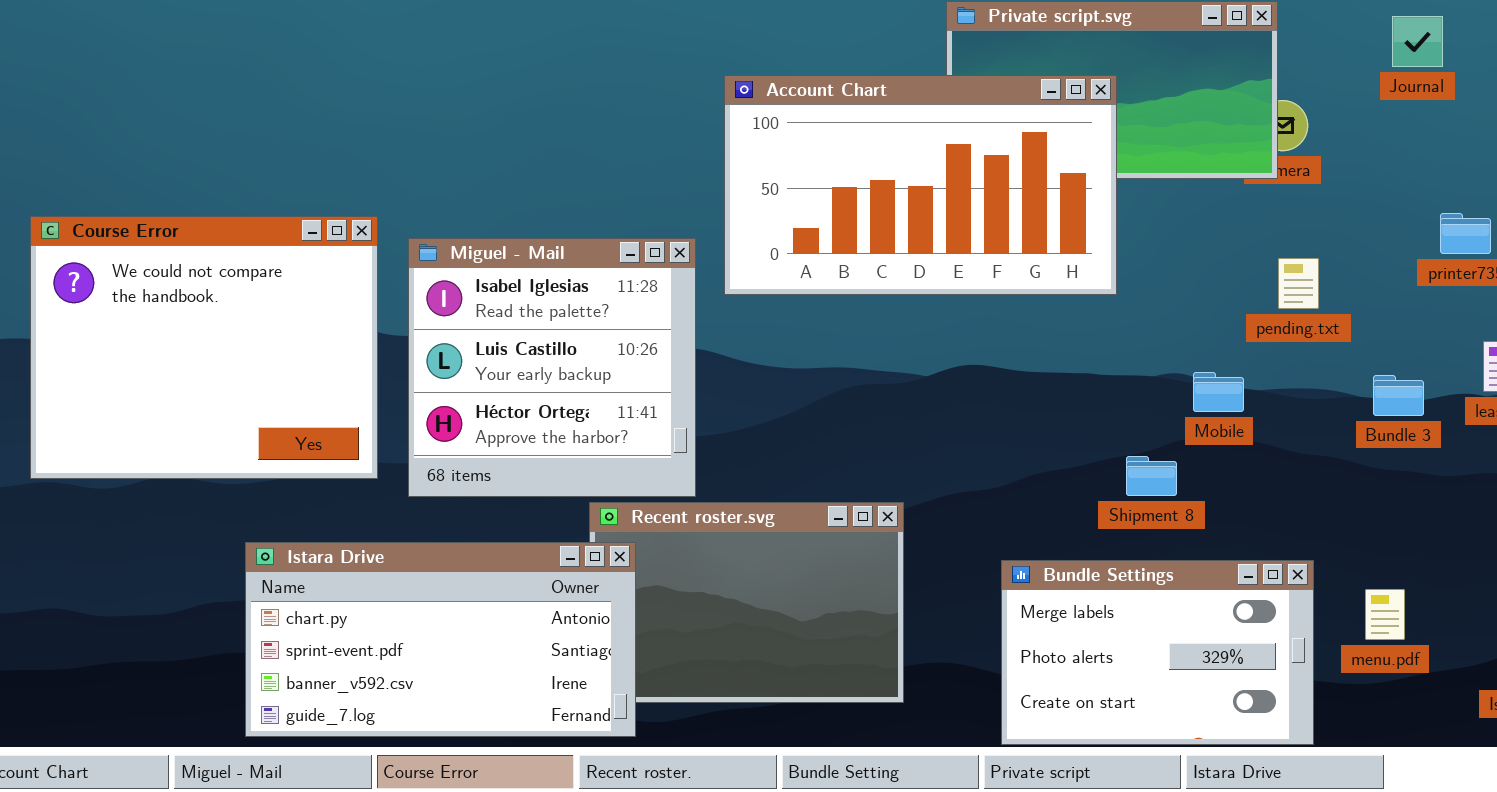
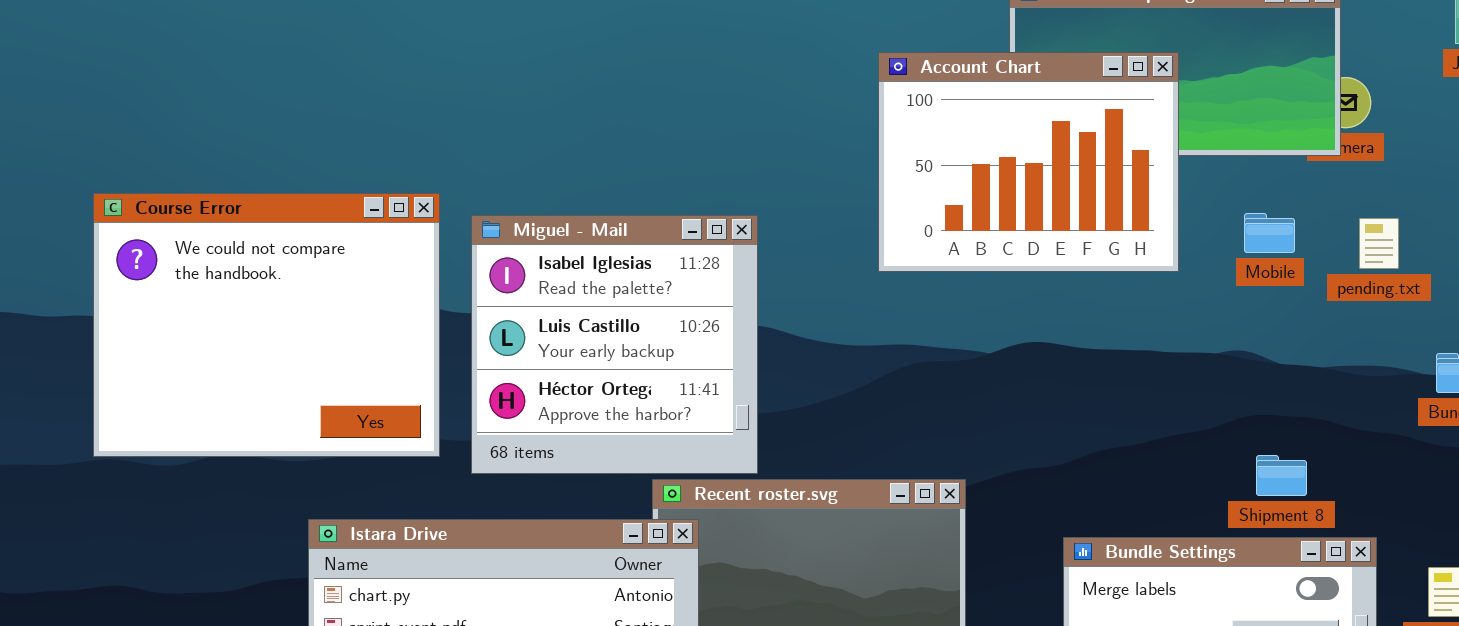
Account Chart: [724,75,1117,295] -> [878,52,1179,272], resized
pending.txt: [1278,258,1319,309] -> [1359,218,1399,269], moved
Mobile: [1193,372,1244,412] -> [1244,213,1295,253], moved
Shipment 8: [1126,456,1177,496] -> [1256,455,1307,496], moved

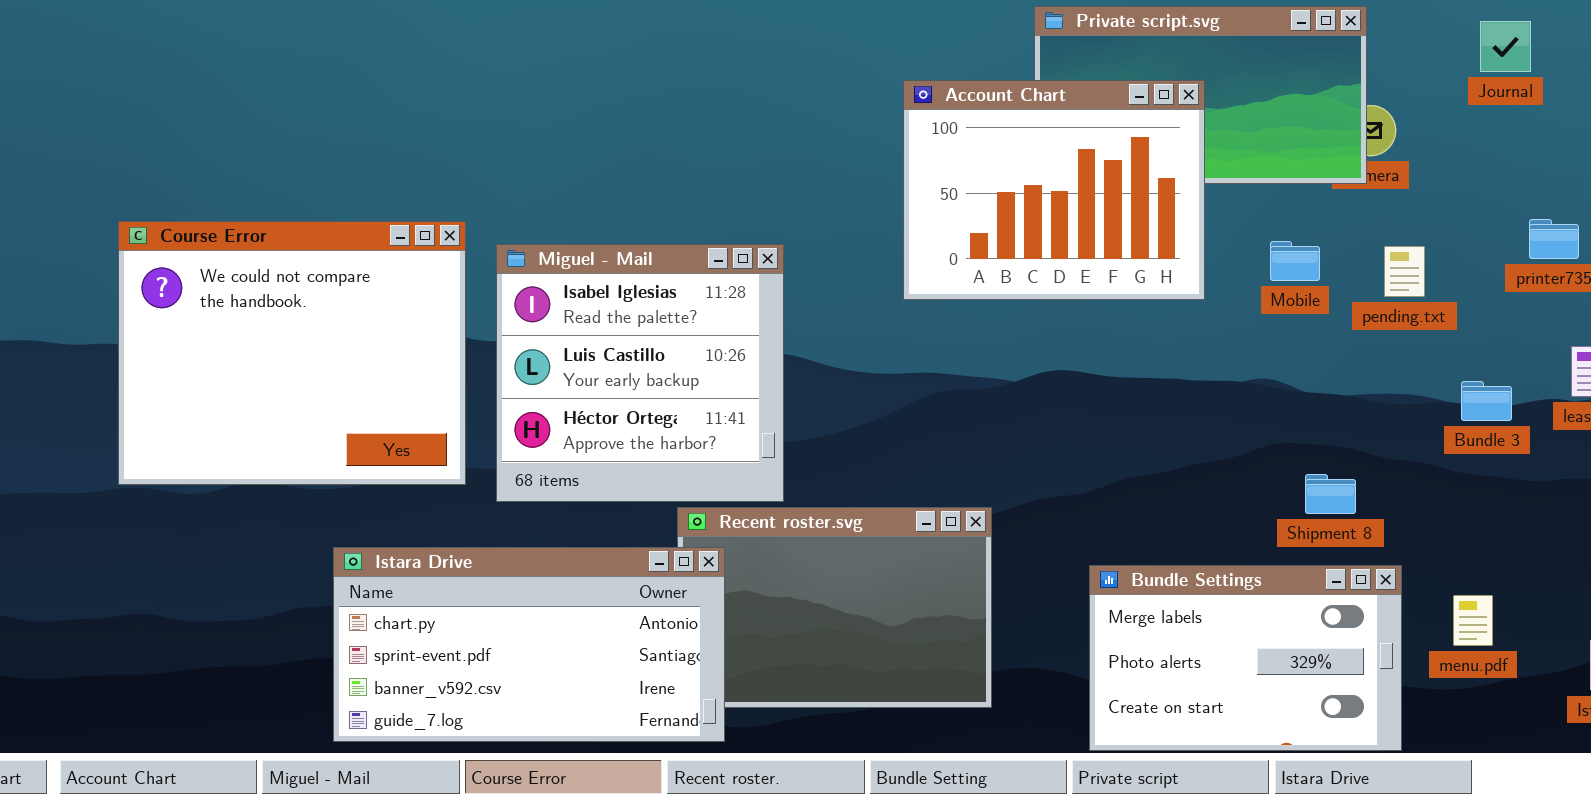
Shipment 8: [1256,455,1307,496] -> [1305,474,1356,514], moved

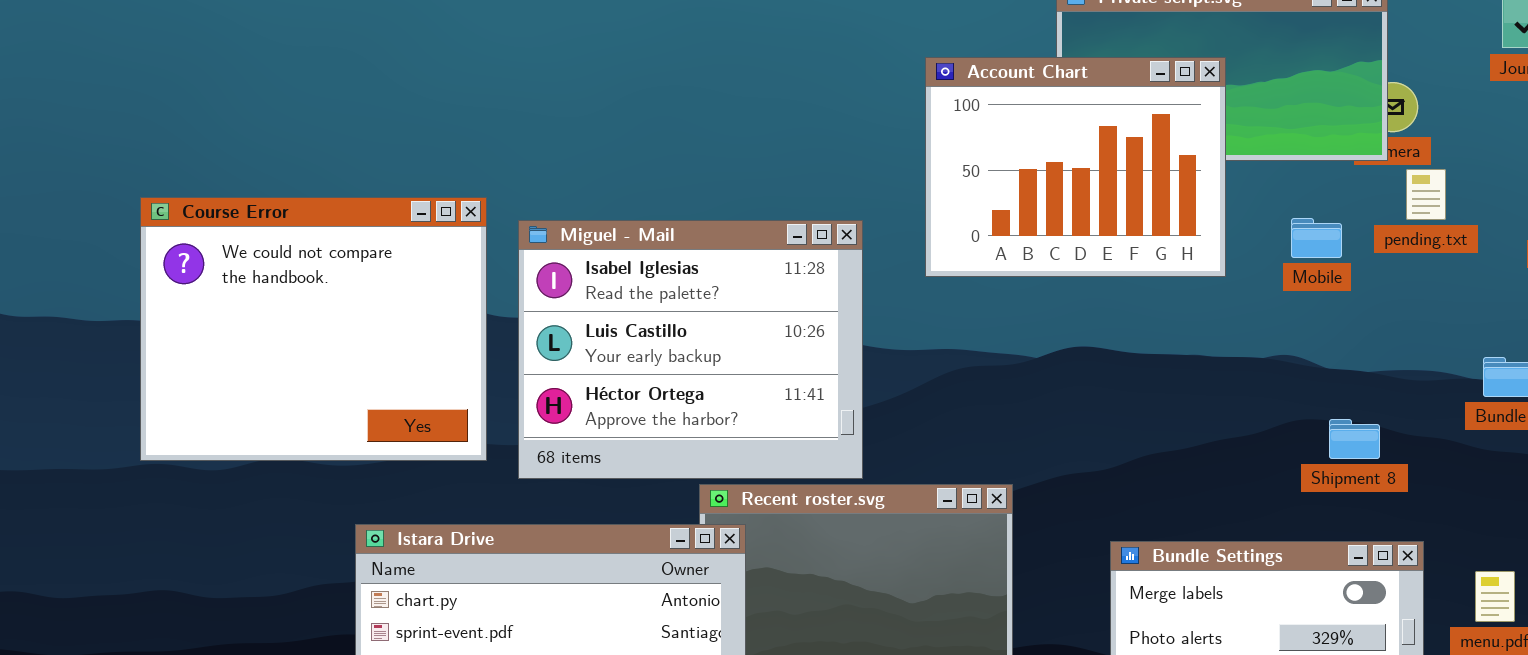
Miguel - Mail: [496,244,784,502] -> [518,220,863,479], resized
pending.txt: [1384,246,1425,297] -> [1406,169,1446,220], moved
Shipment 8: [1305,474,1356,514] -> [1329,419,1380,459], moved

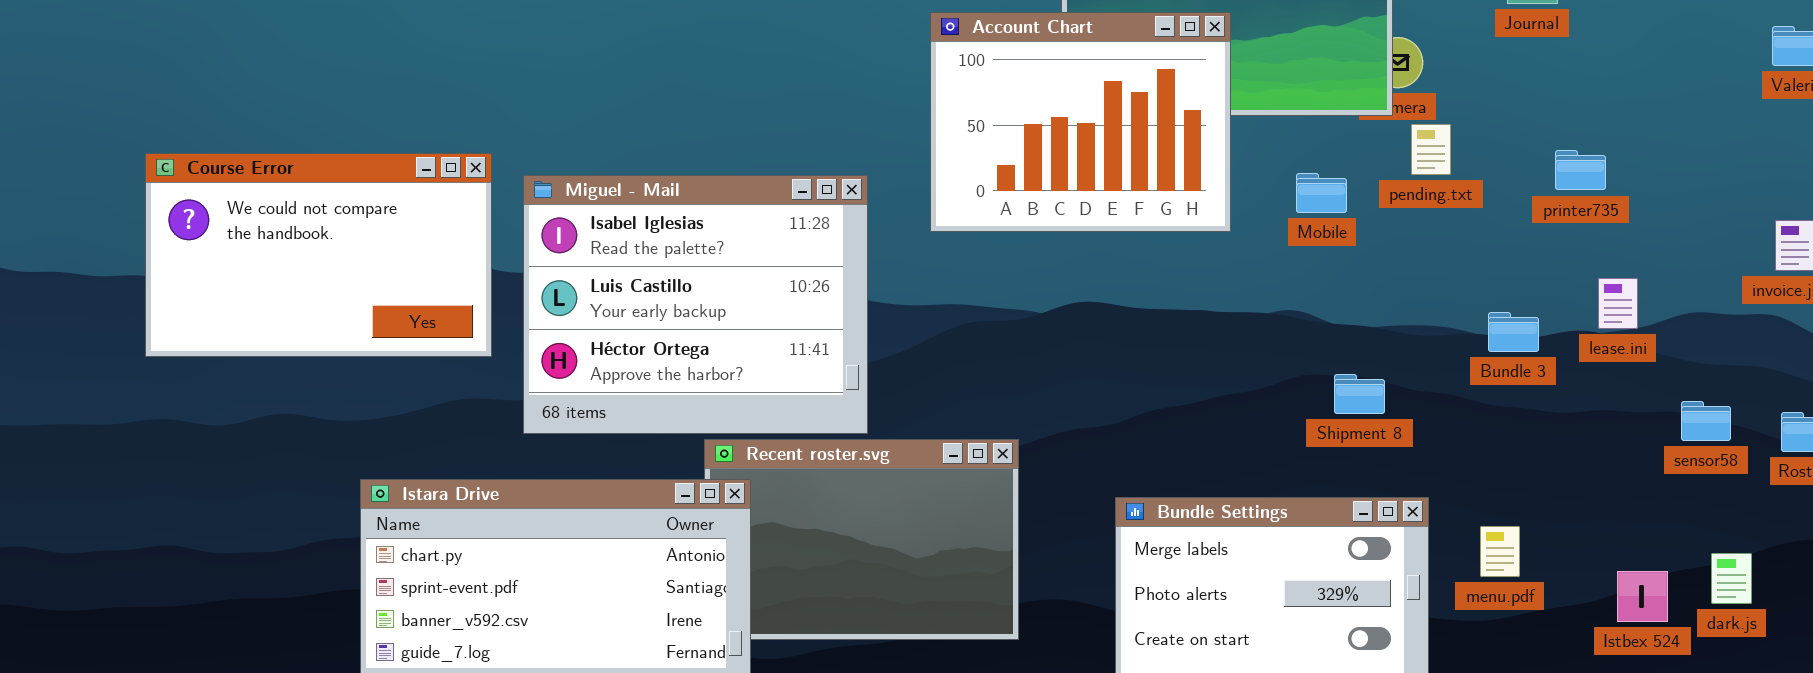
Course Error: [140,197,487,461] -> [145,153,492,357], resized

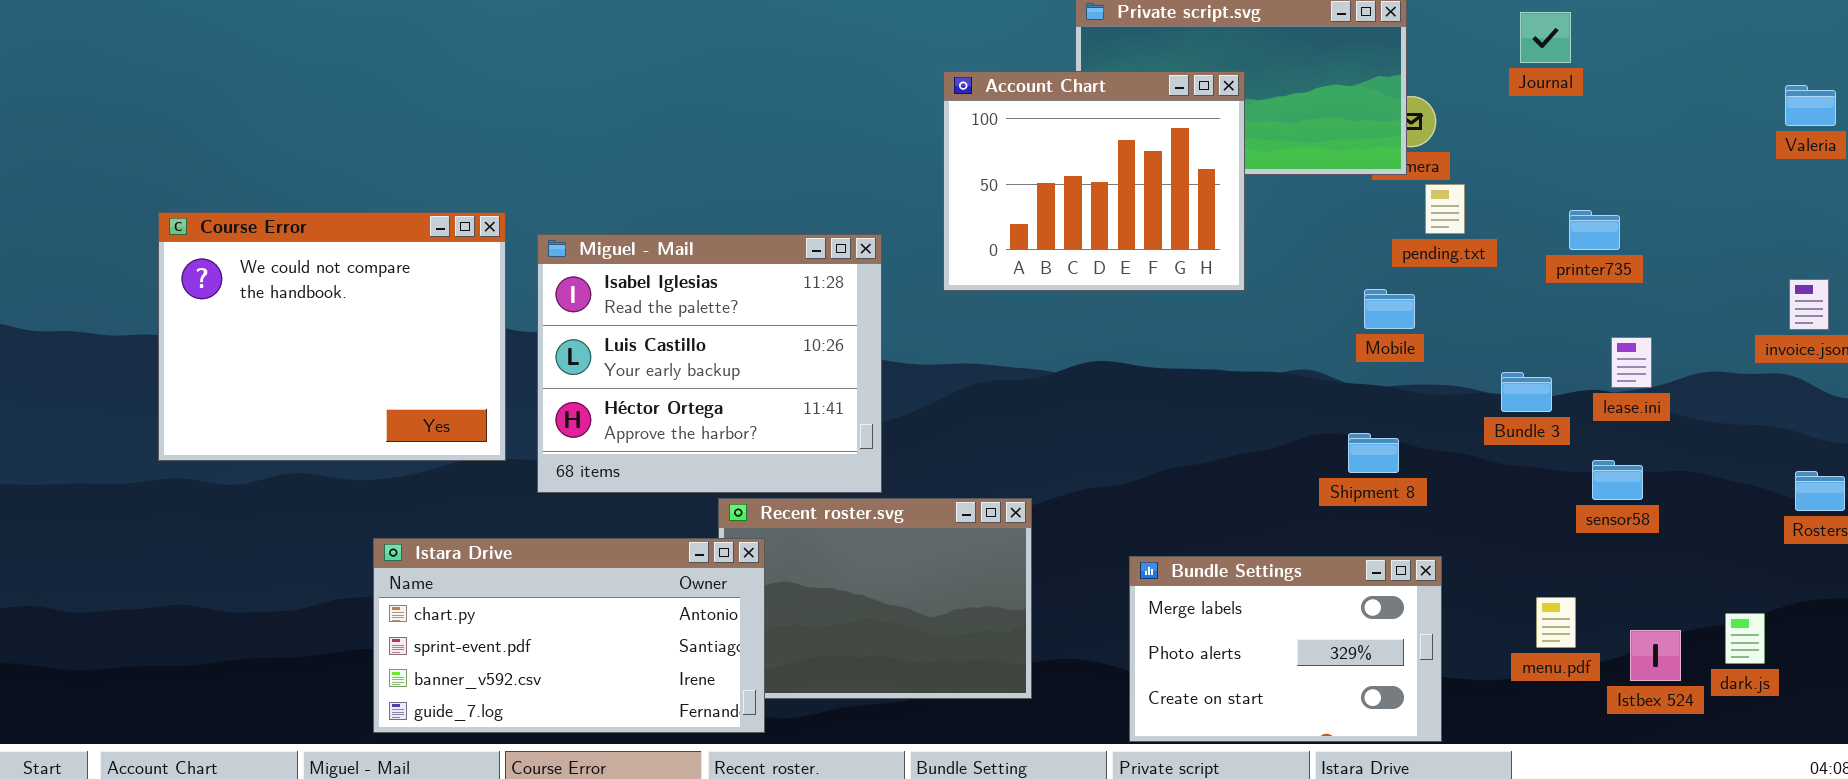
Course Error: [145,153,492,357] -> [158,212,506,461], resized
Mobile: [1296,173,1347,213] -> [1364,289,1415,329], moved
sensor58: [1681,401,1731,441] -> [1592,460,1643,500], moved
menu.pdf: [1480,526,1520,577] -> [1536,597,1576,648], moved

